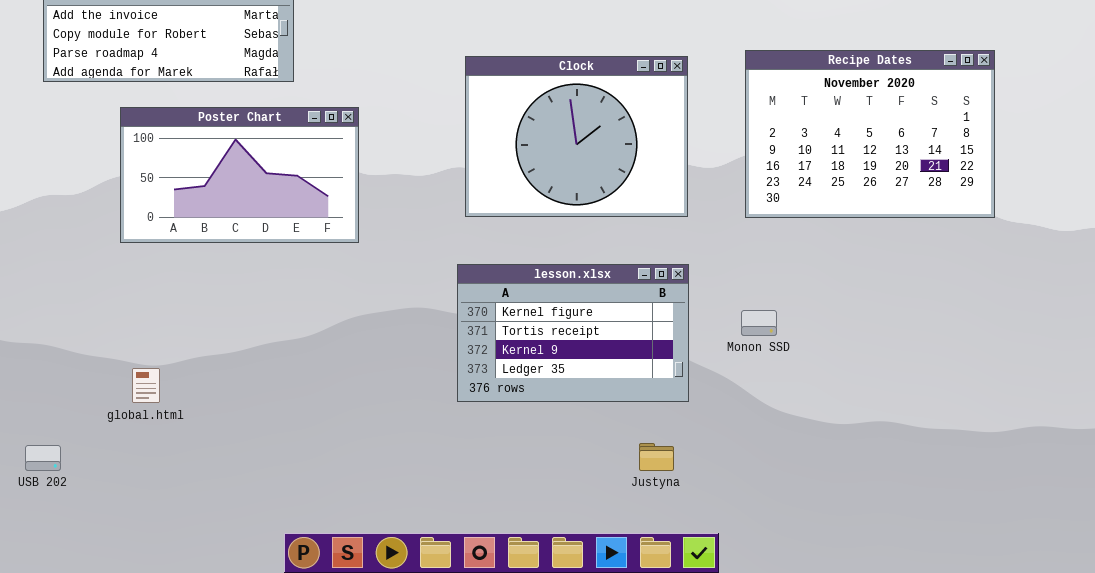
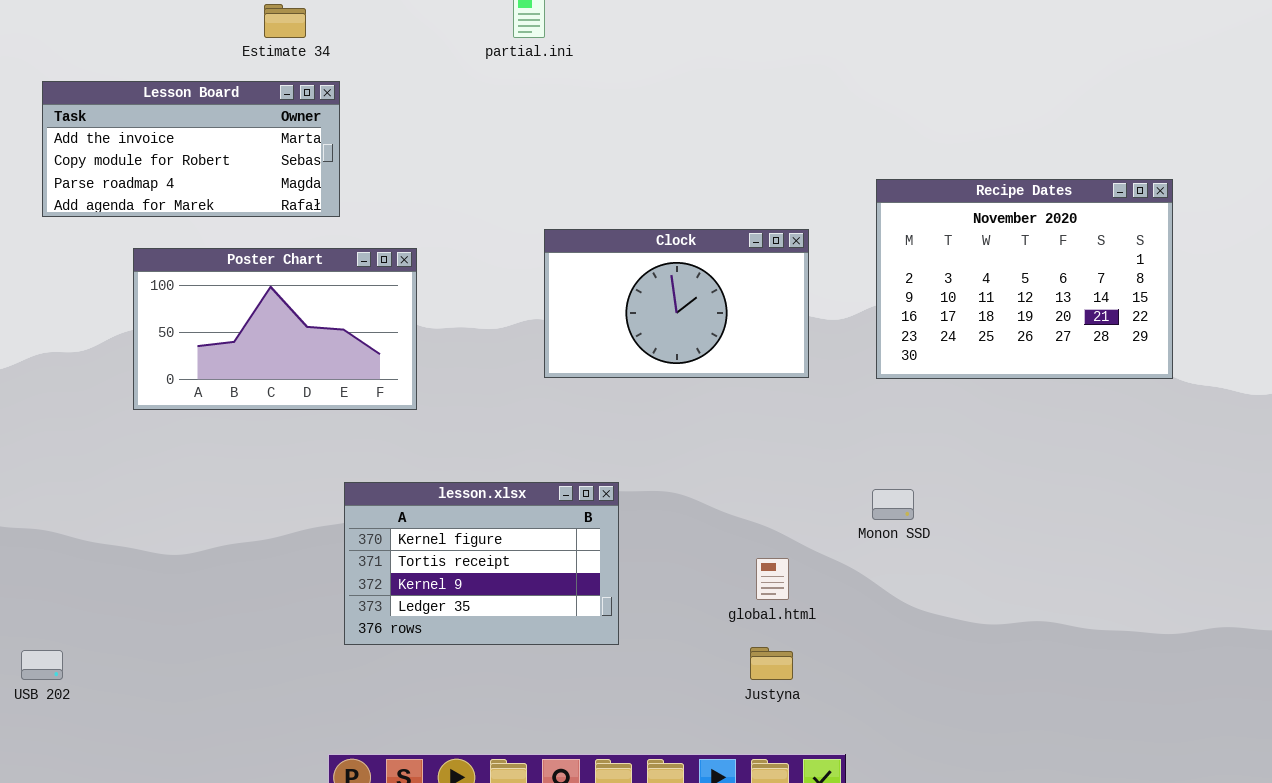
Clock: [465,56,688,217] -> [544,229,809,378], resized
lesson.xlsx: [457,264,689,402] -> [344,482,619,645], moved
global.html: [132,368,160,403] -> [756,558,789,600], moved

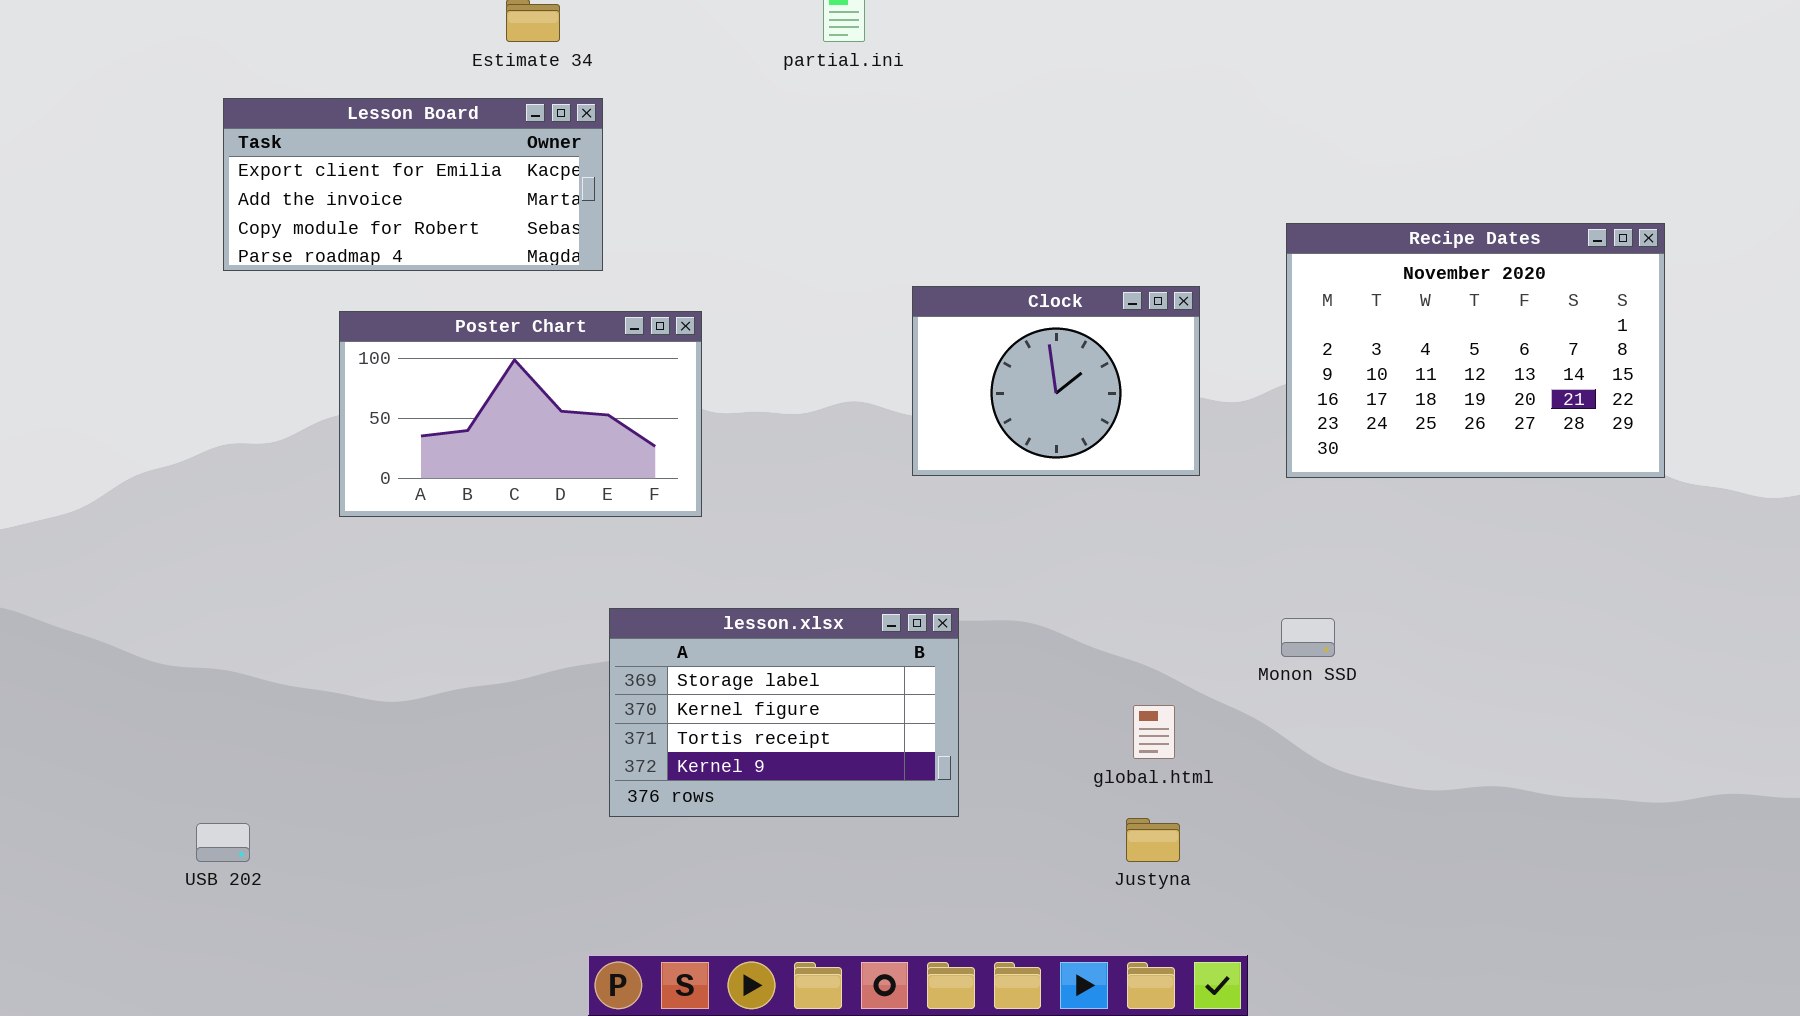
Lesson Board: [42,81,340,217] -> [223,98,603,271], scrolled up 1 row
Clock: [544,229,809,378] -> [912,286,1200,476], resized
lesson.xlsx: [344,482,619,645] -> [609,608,959,817], scrolled up 1 row

